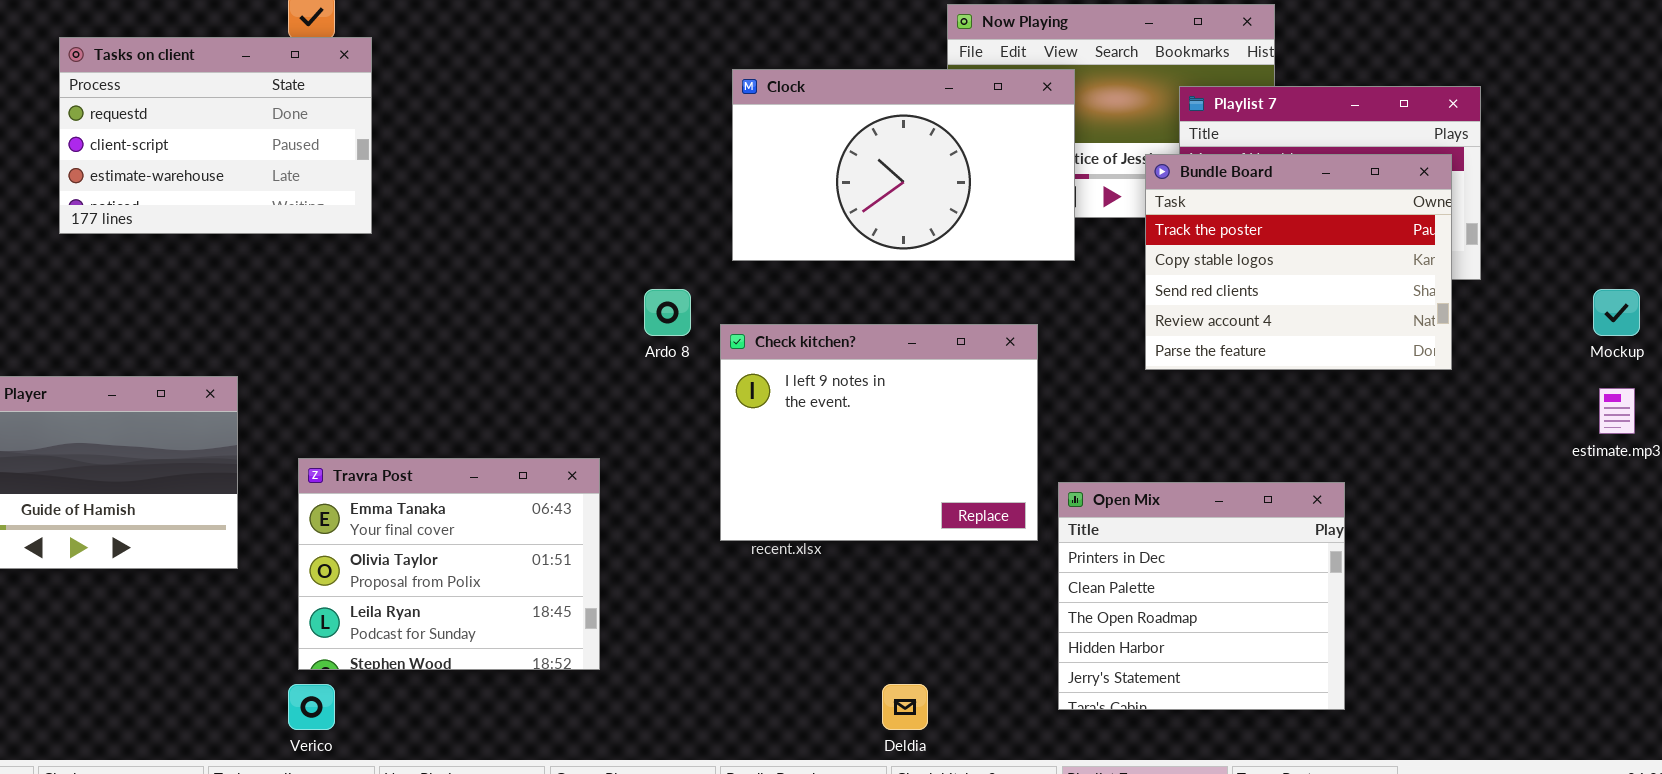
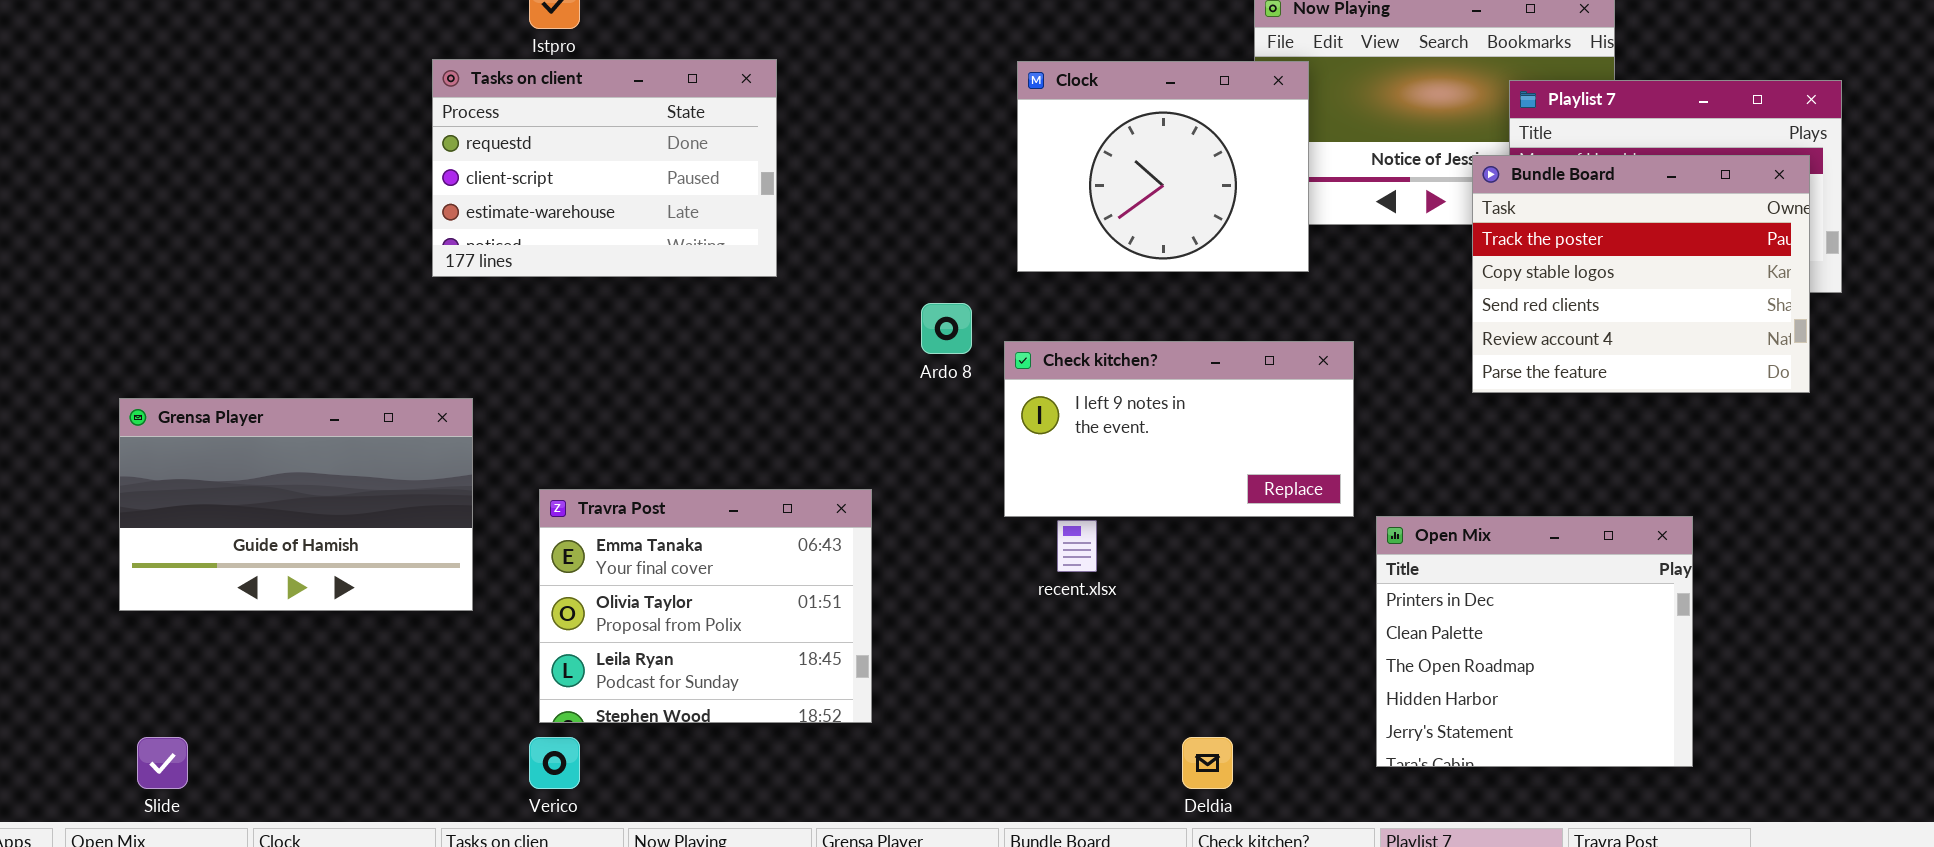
Tasks on client: [59,37,372,234] -> [432,59,777,277], moved
Clock: [732,69,1075,261] -> [1017,61,1309,272], resized
Check kitchen?: [720,324,1038,541] -> [1004,341,1354,517], resized

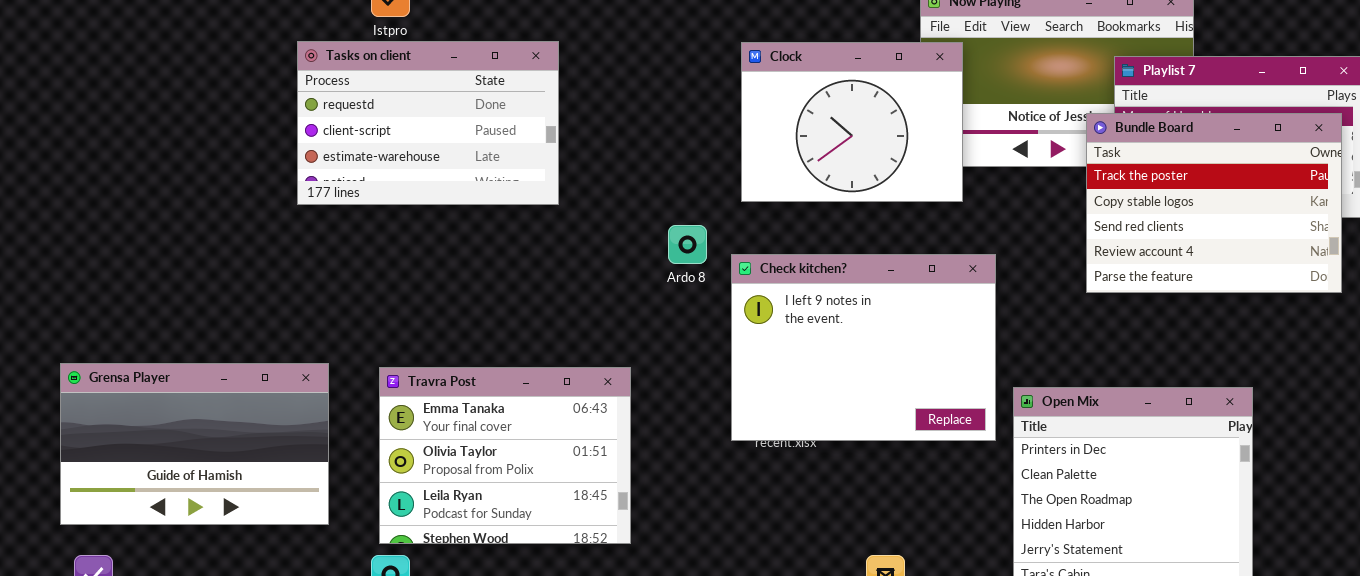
Check kitchen?: [1004,341,1354,517] -> [731,254,996,441], resized
Grensa Player: [119,398,473,611] -> [60,363,329,525], moved

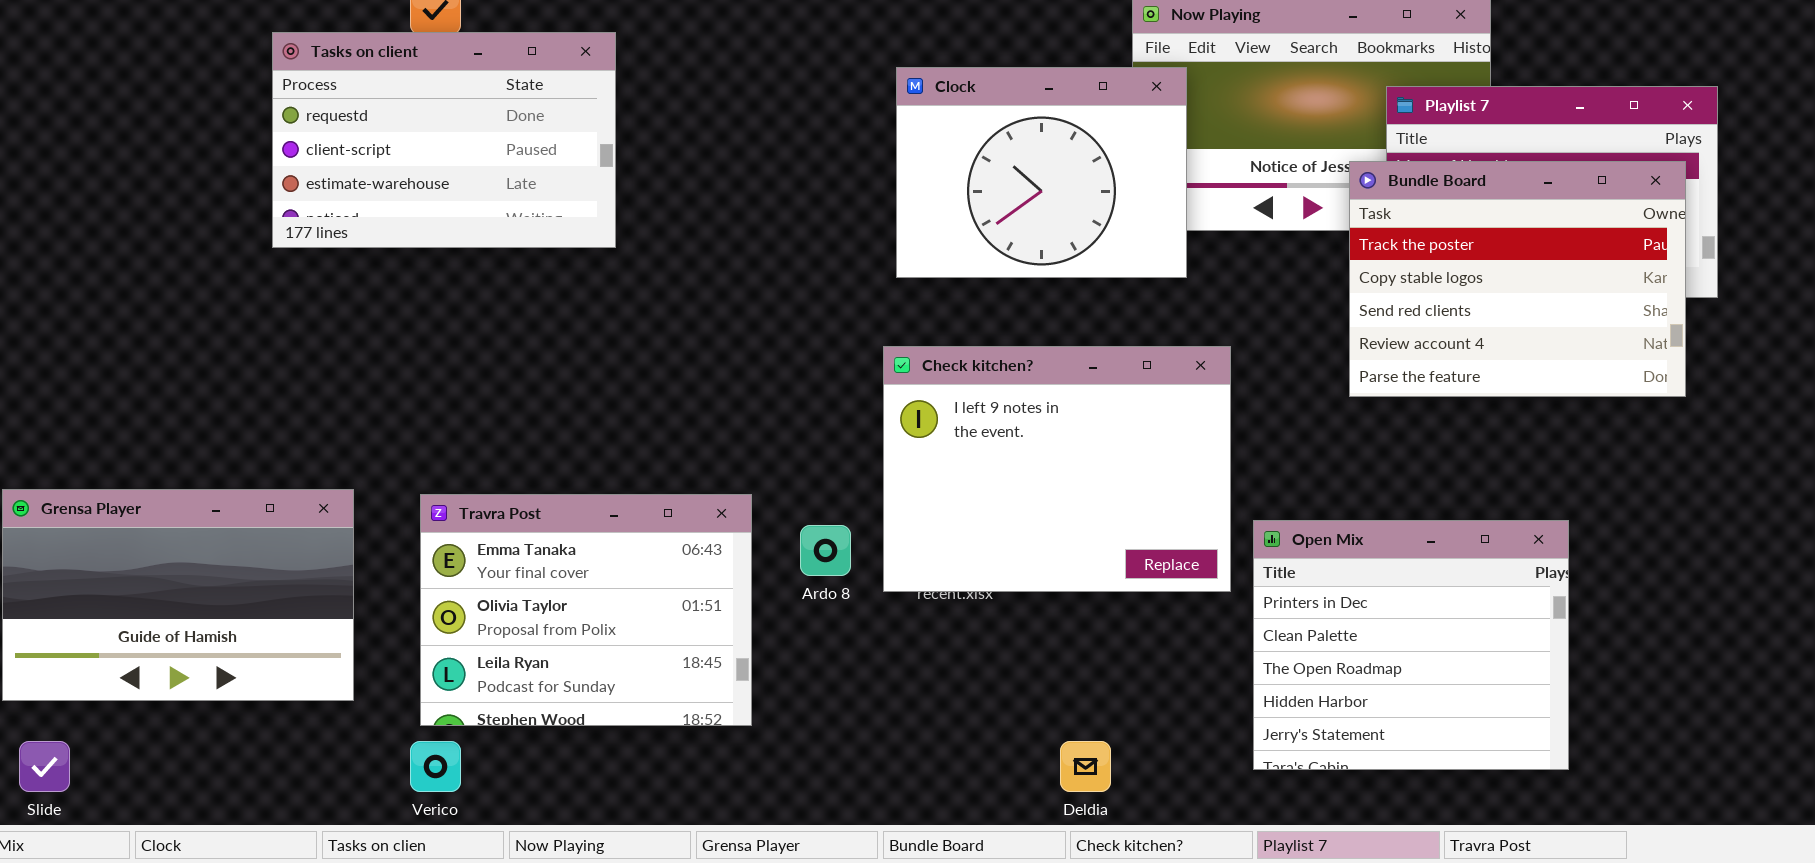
Tasks on client: [297,41,559,205] -> [272,32,616,248], moved
Ardo 8: [668,225,707,264] -> [800,525,851,576], moved

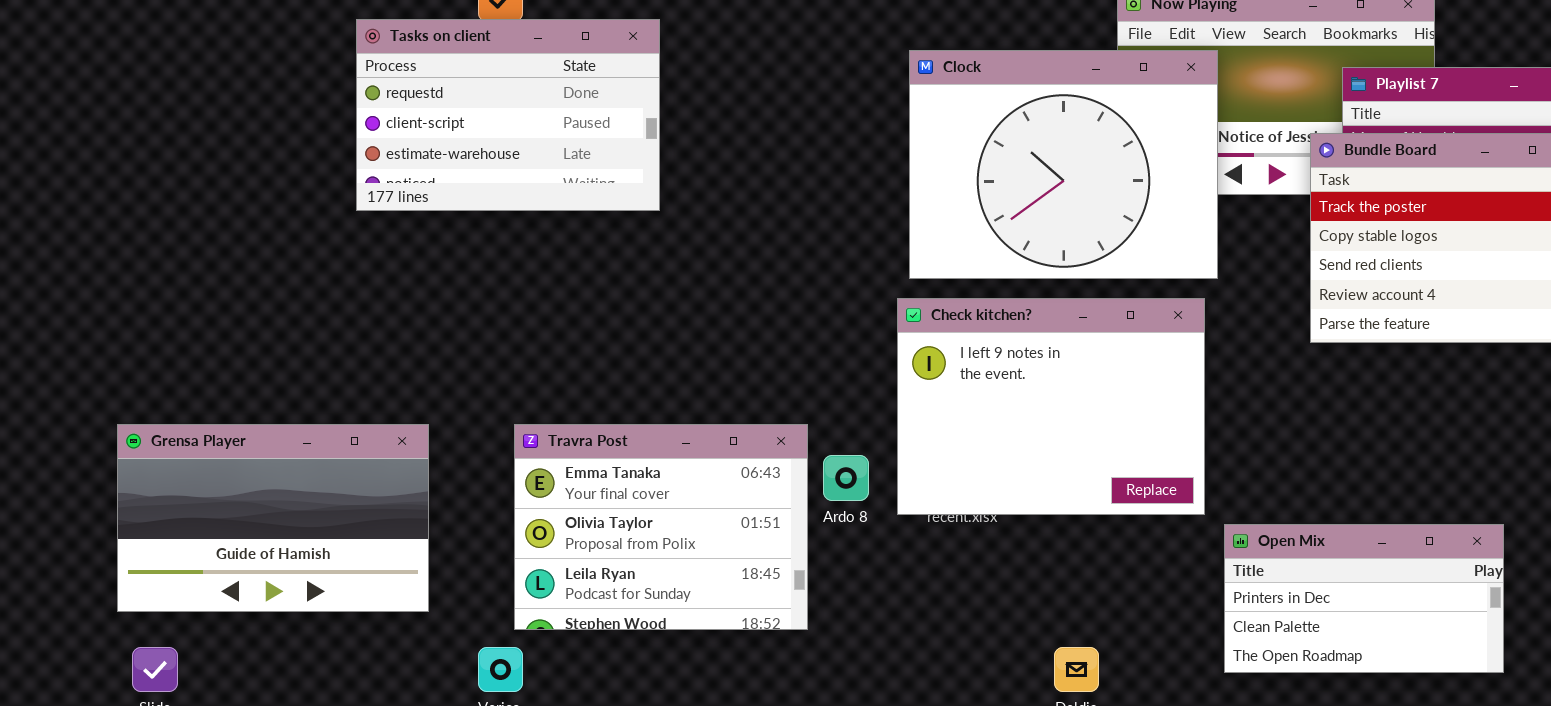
Clock: [896,67,1187,278] -> [909,50,1218,279], resized
Travra Post: [420,494,752,726] -> [514,424,808,630], moved
Open Mix: [1253,520,1569,770] -> [1224,524,1504,673], resized

